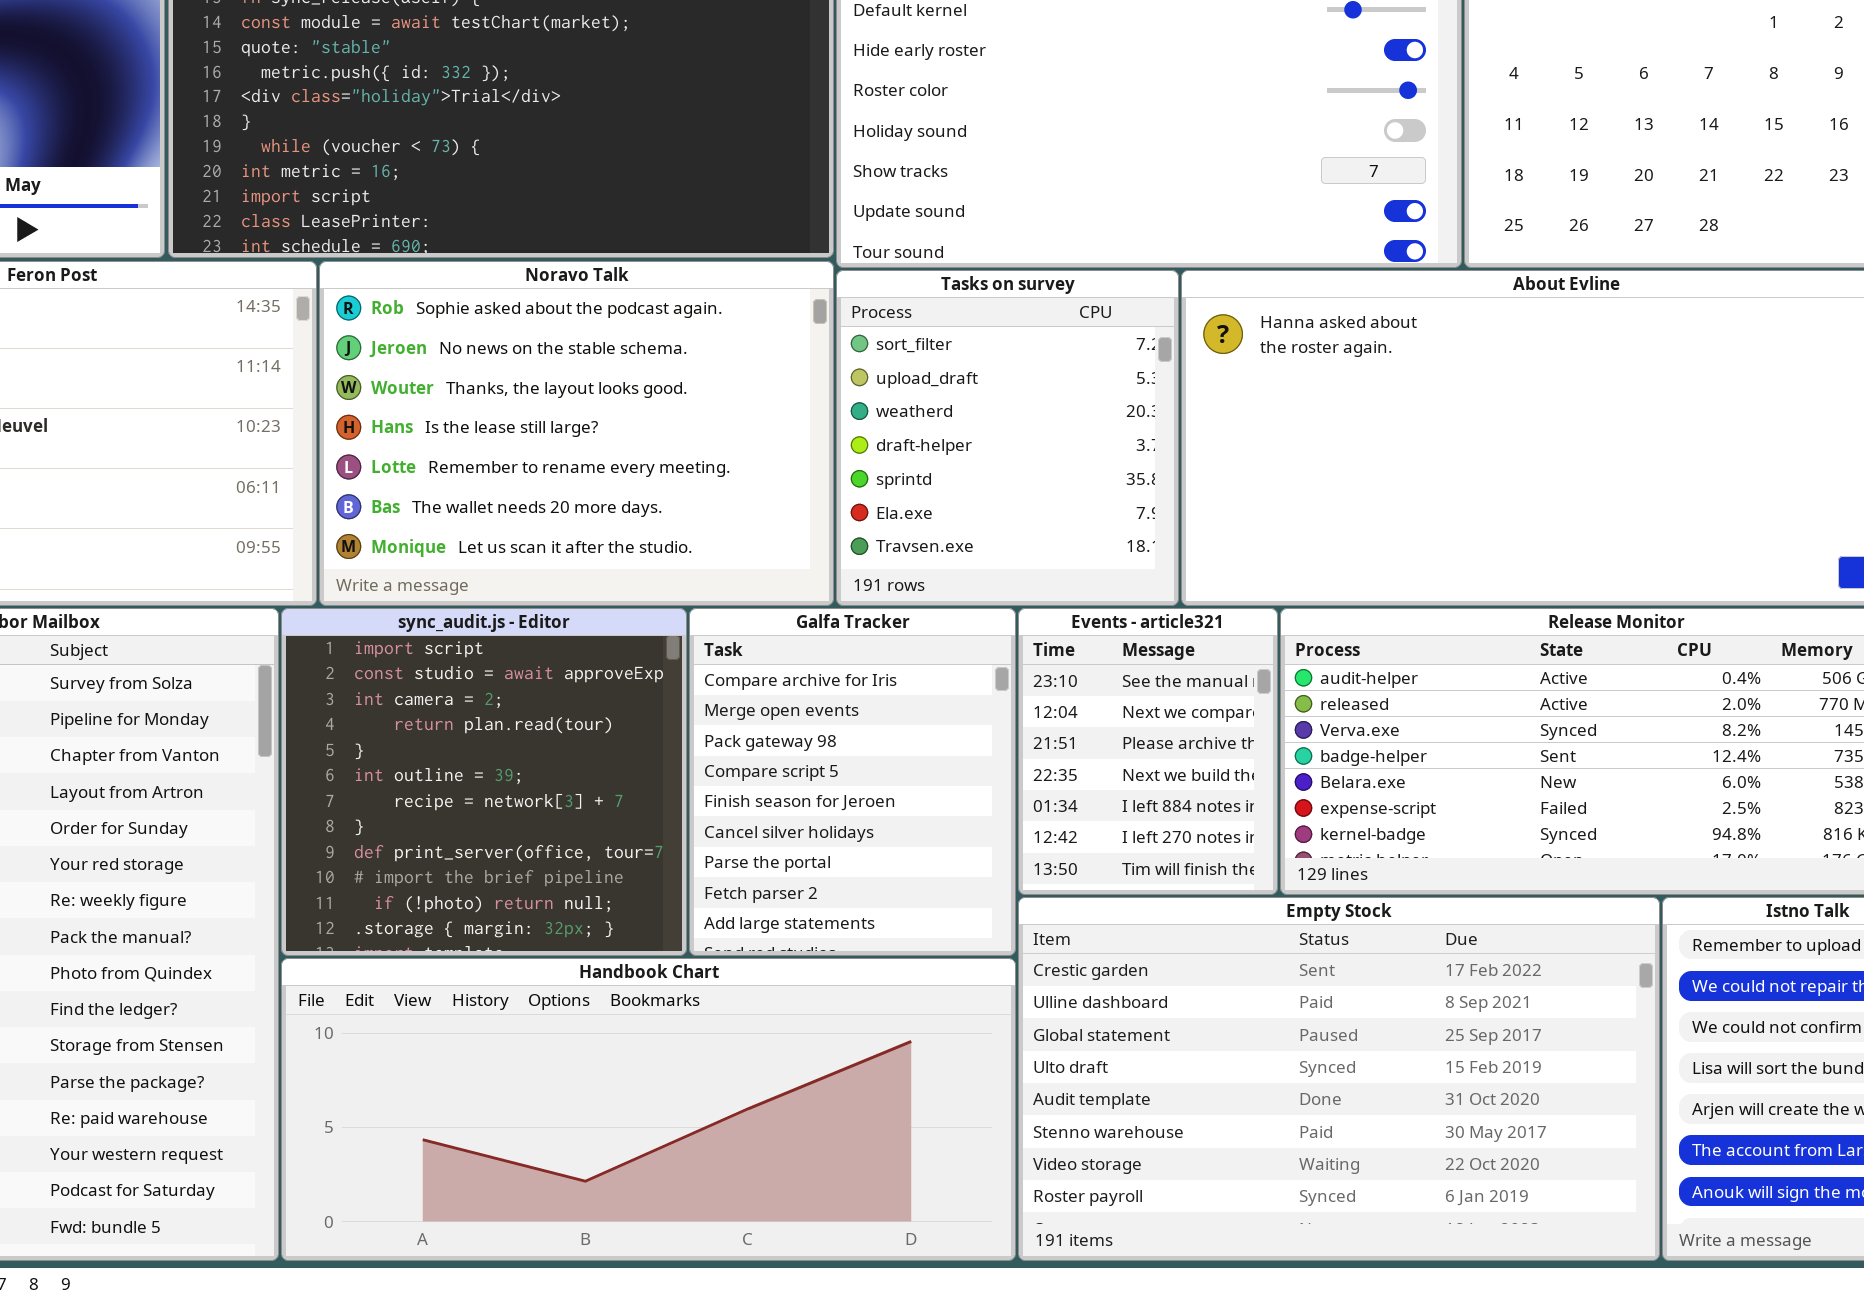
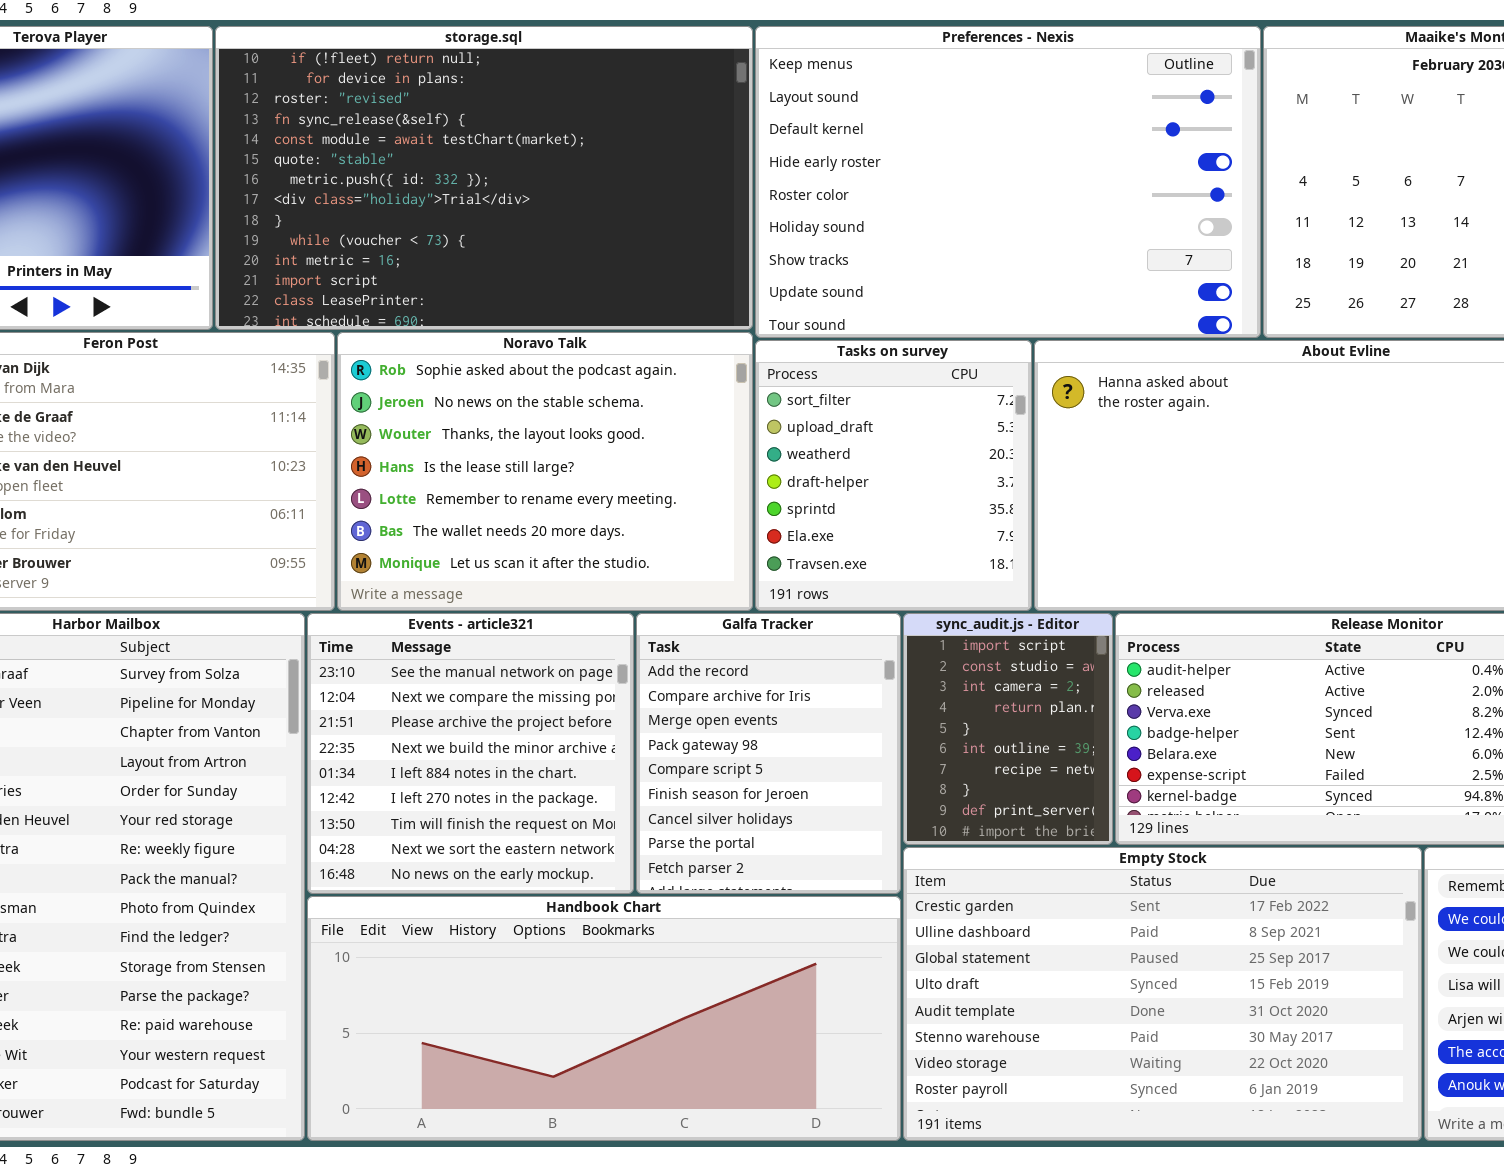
sync_audit.js - Editor: [281,608,687,956] -> [903,613,1113,845], moved, resized
Galfa Tracker: [689,608,1016,956] -> [636,613,901,894], scrolled up 1 row
Events - article321: [1018,608,1278,895] -> [307,613,634,894], moved, resized

